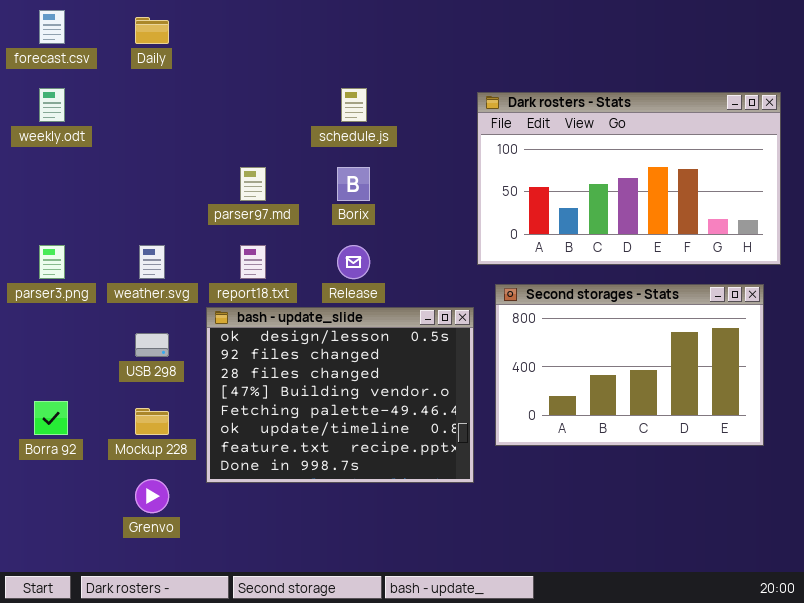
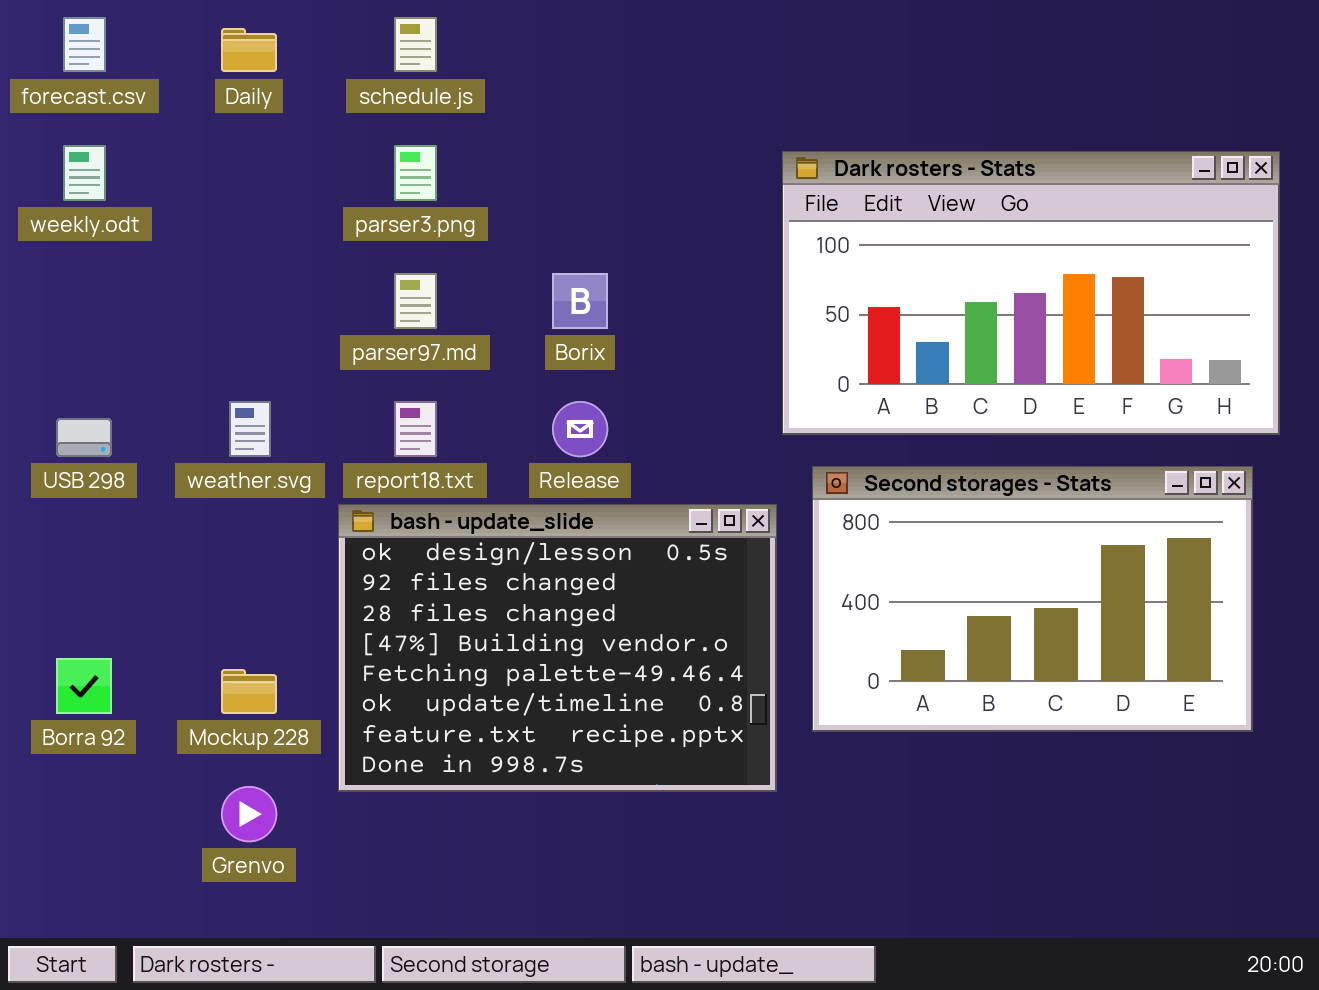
schedule.js: [341,88,367,122] -> [394,17,437,72], moved
parser3.png: [39,245,65,279] -> [394,145,437,201], moved
USB 298: [135,333,169,357] -> [56,418,112,457], moved

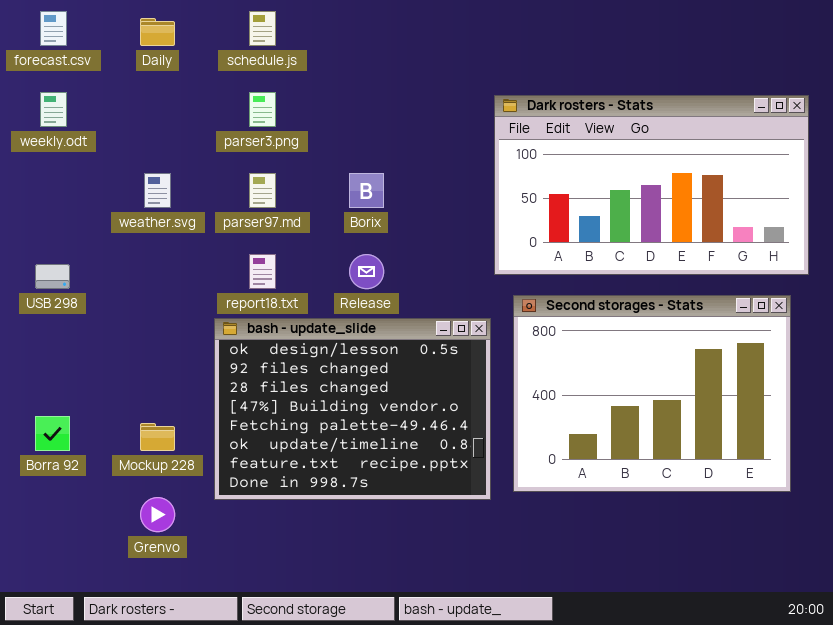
weather.svg: [229,401,271,457] -> [144,173,171,208], moved
Second storages - Stats: [812,466,1253,732] -> [513,295,791,492], resized

